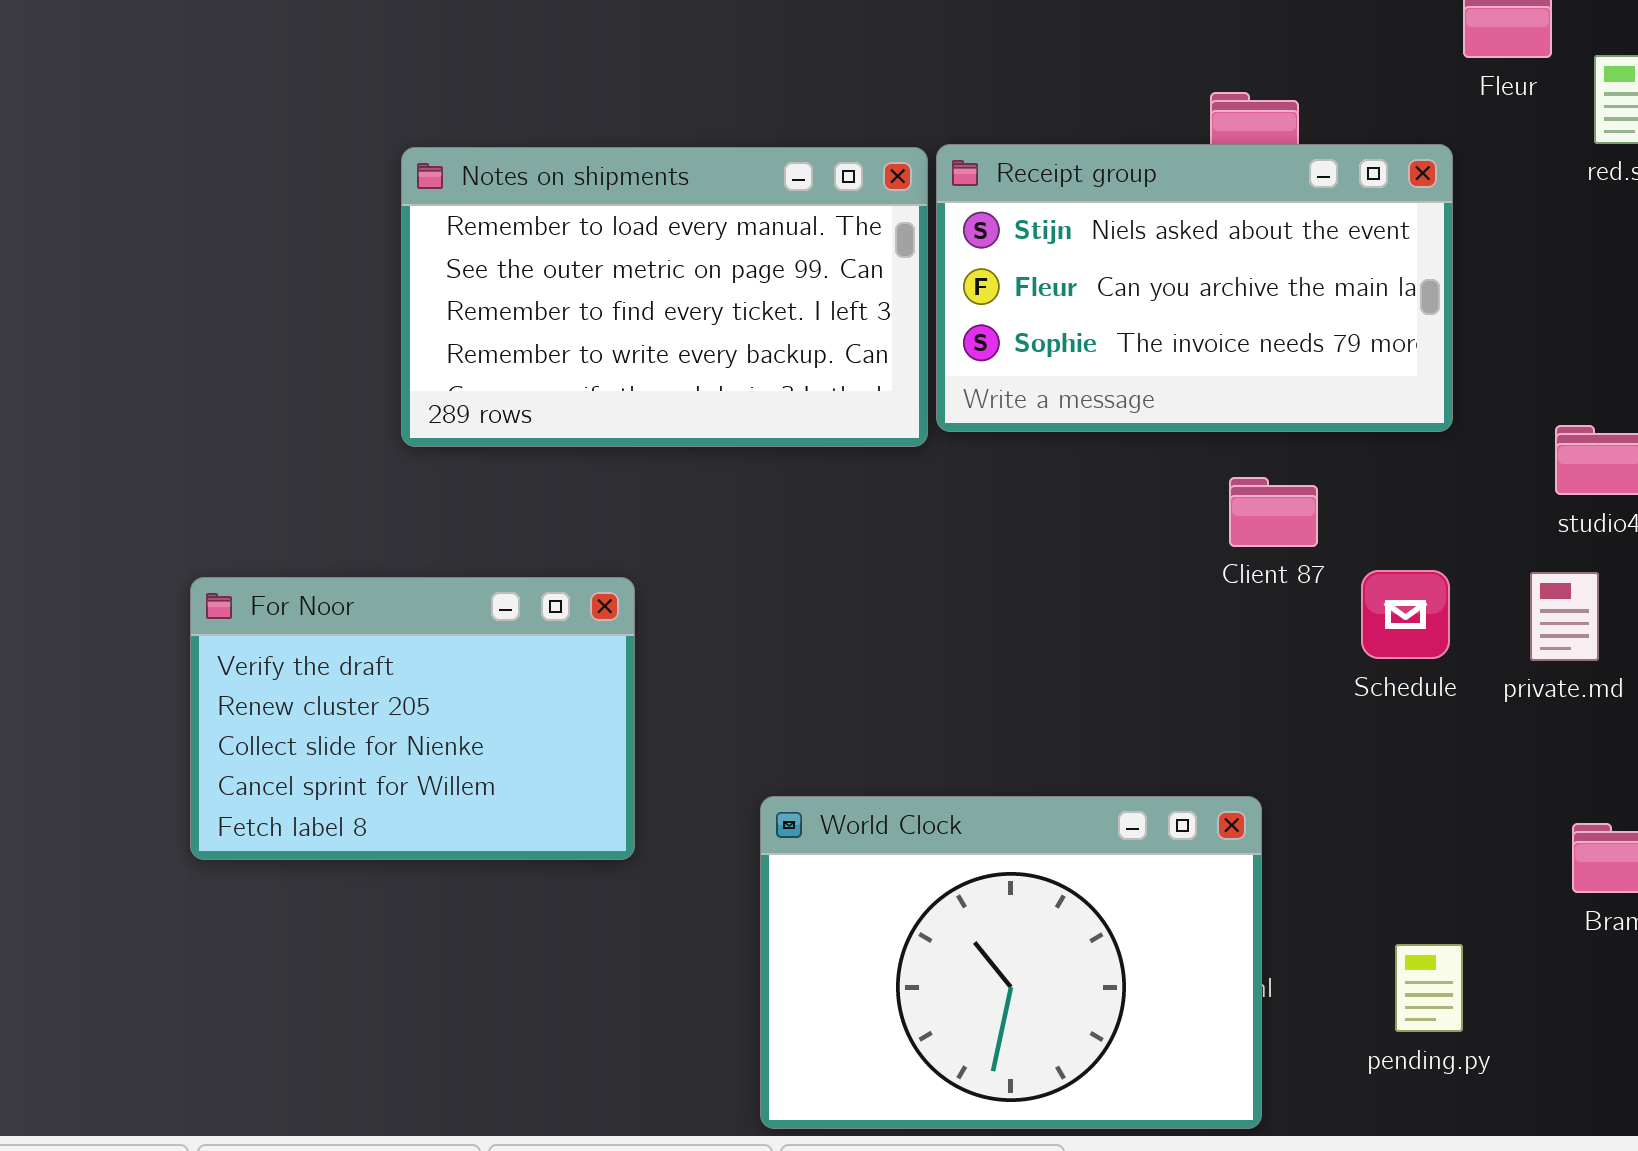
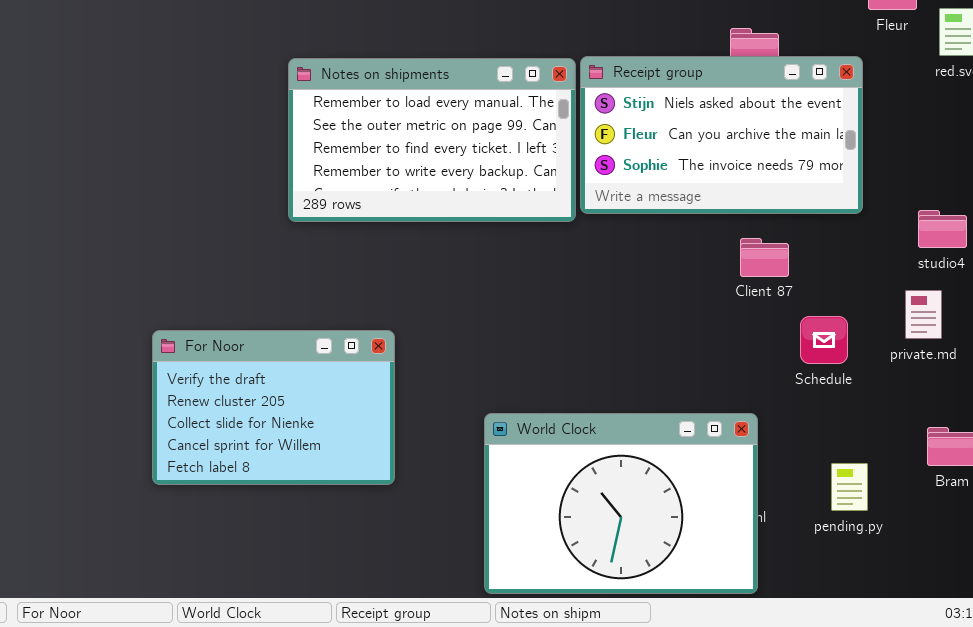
Schedule: [1361,570,1450,659] -> [800,316,848,364], moved
For Noor: [190,577,635,860] -> [152,330,395,485], moved
pending.py: [1395,944,1463,1032] -> [831,463,868,511], moved

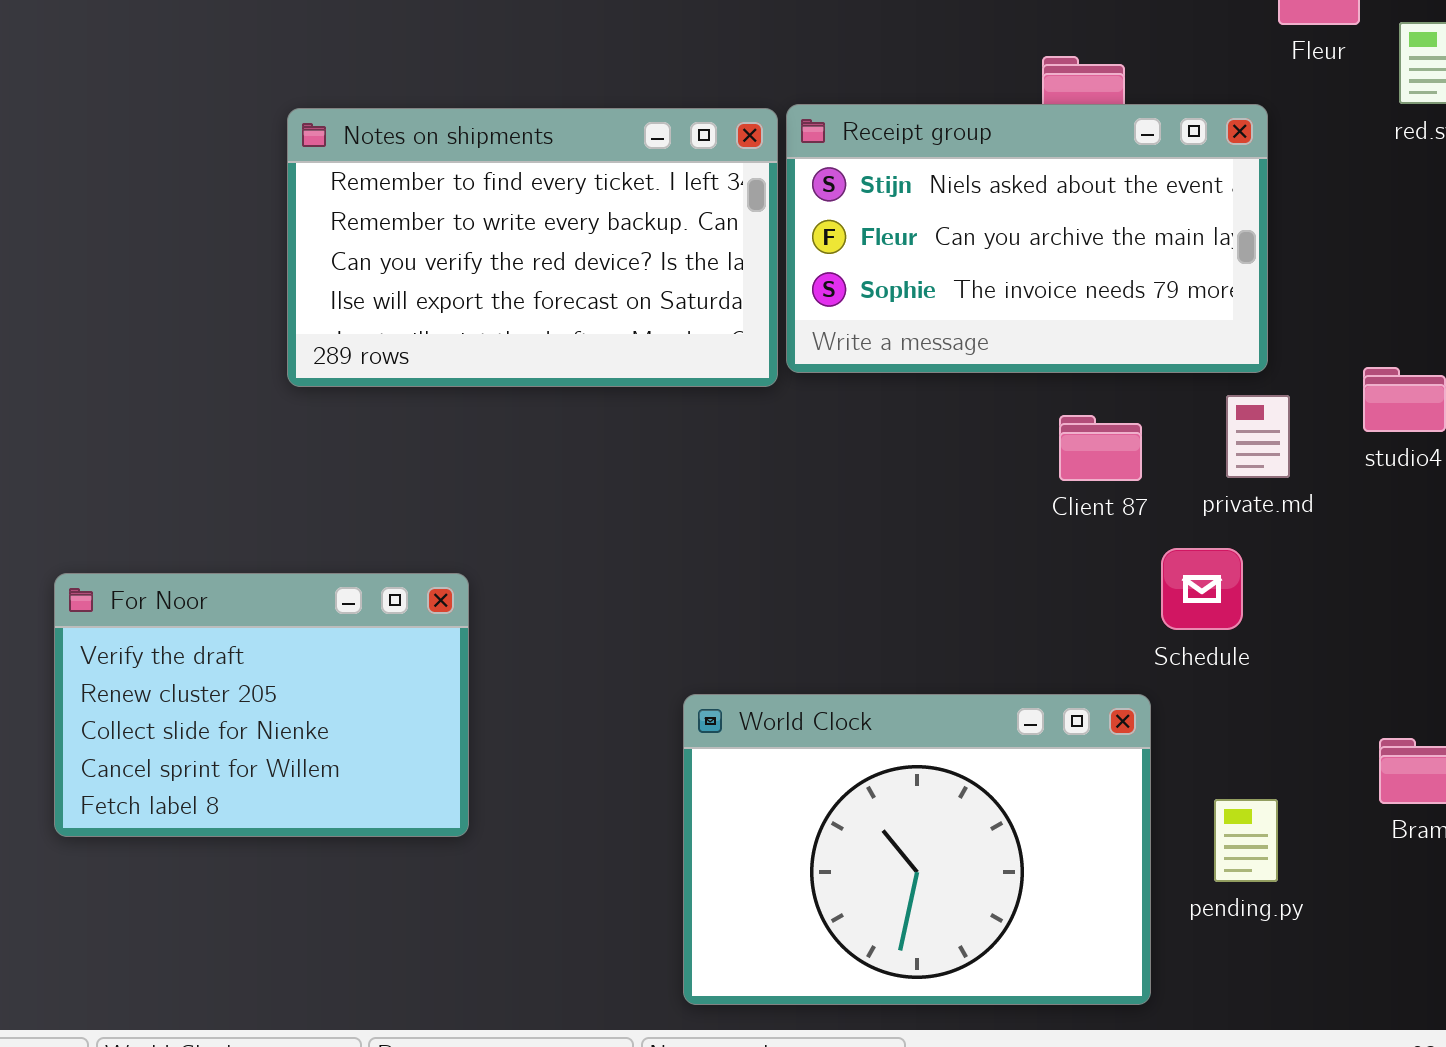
Notes on shipments: [288,58,576,222] -> [287,108,778,387], scrolled down 2 rows
private.md: [905,290,942,339] -> [1226,395,1290,478], moved
World Clock: [484,413,758,594] -> [683,694,1151,1005], moved

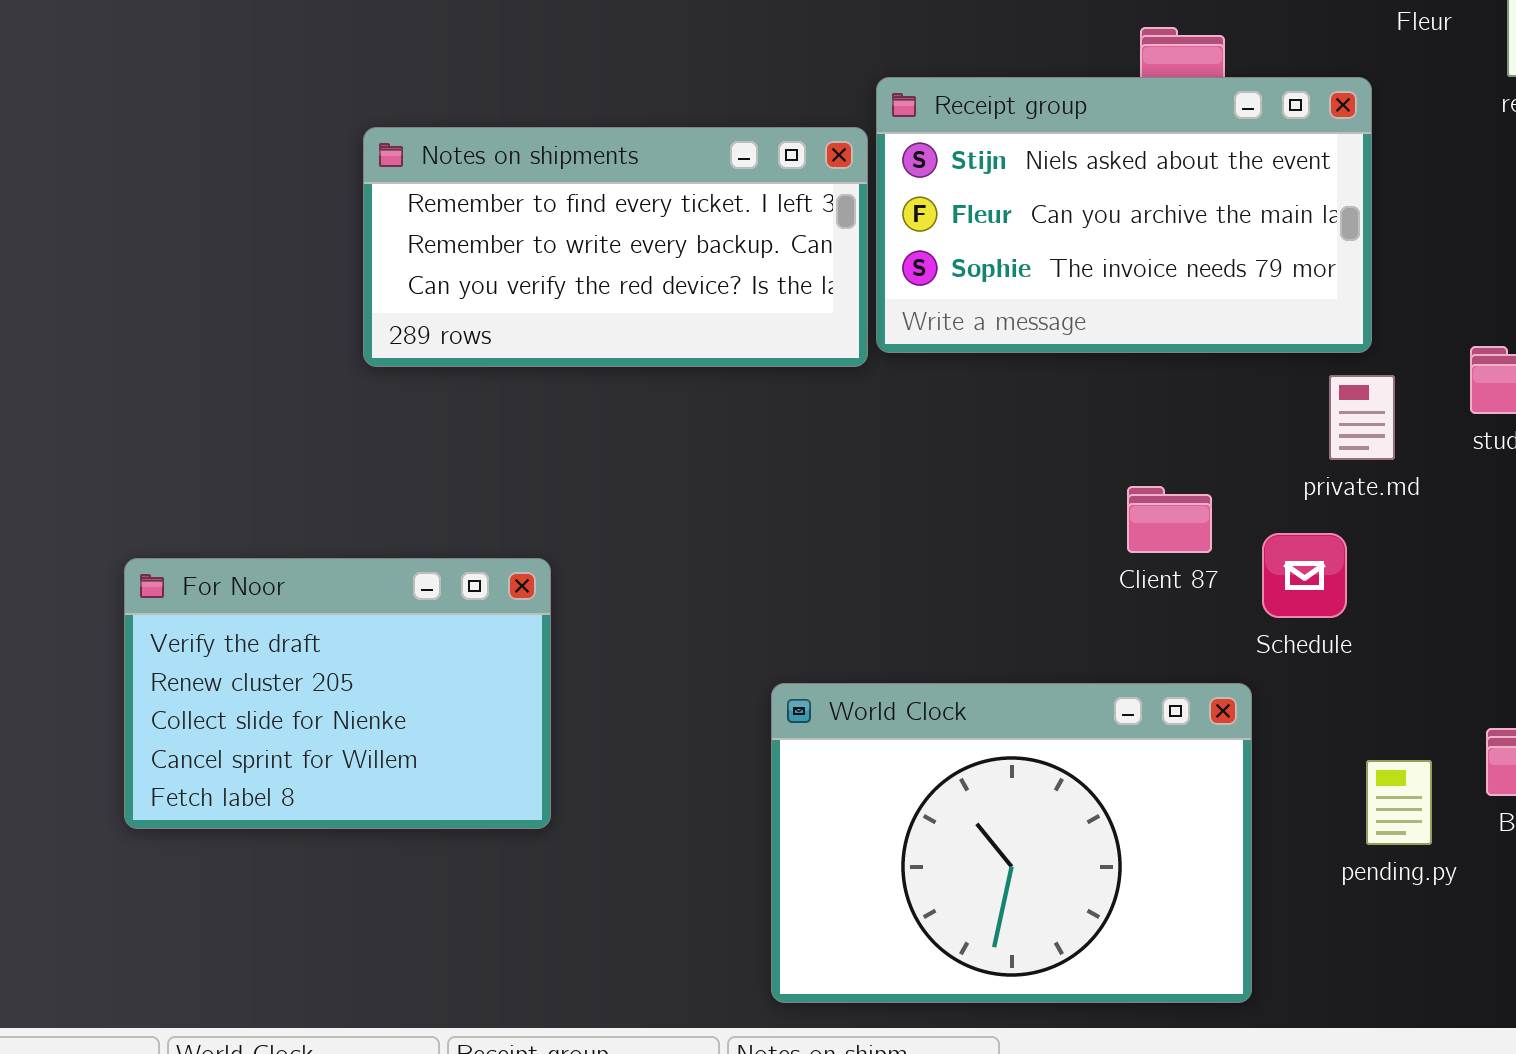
Notes on shipments: [287,108,778,387] -> [363,127,868,367], resized
Client 87: [1059,415,1142,481] -> [1127,486,1212,553], moved
pending.py: [1214,799,1278,882] -> [1366,760,1432,845], moved

